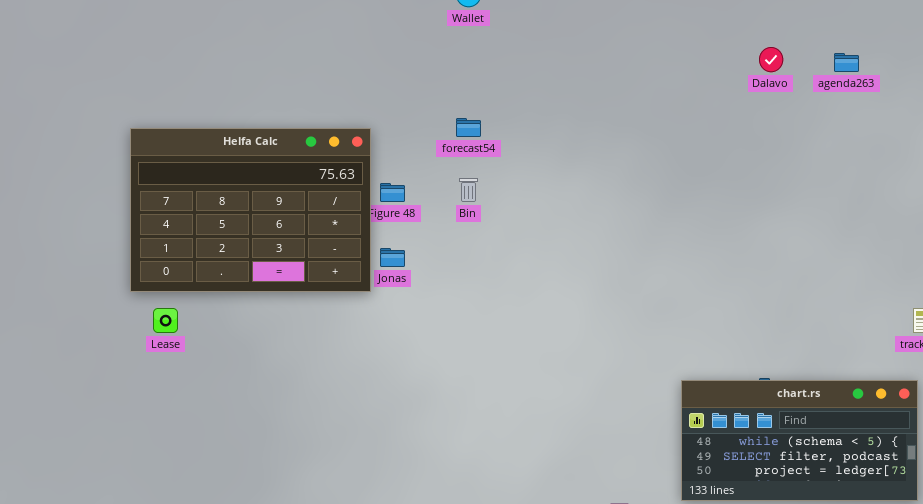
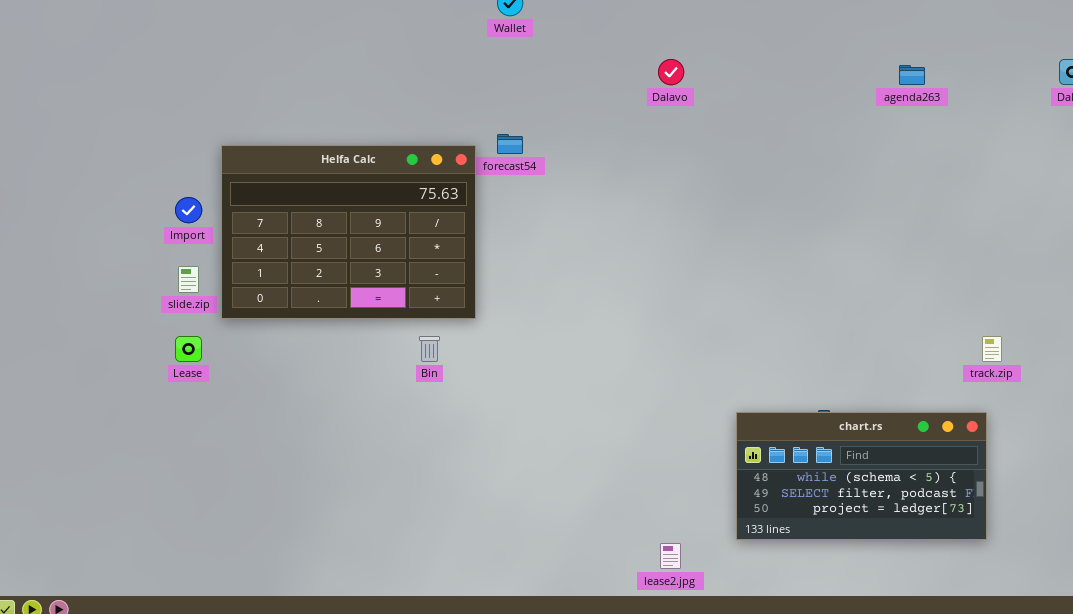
Dalavo: [759,47,783,72] -> [658,59,684,85], moved
Helfa Calc: [130,128,371,292] -> [221,145,476,319], moved
Bin: [459,178,478,202] -> [419,336,440,362], moved

